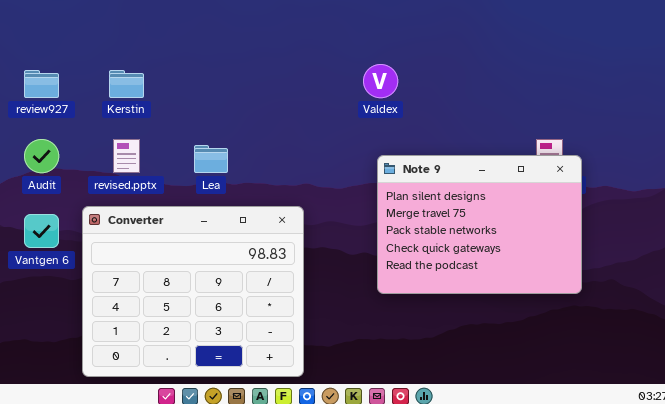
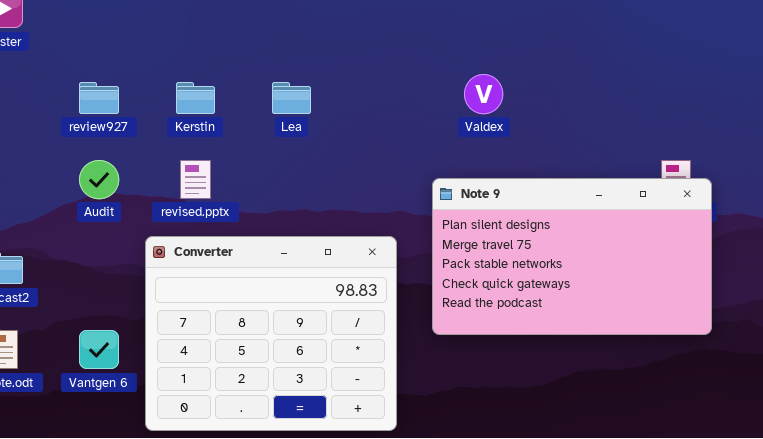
Lea: [194,145,228,173] -> [272,82,311,114], moved
Note 9: [377,155,582,294] -> [432,178,712,335], resized
Vantgen 6: [24,214,59,248] -> [79,330,119,369], moved

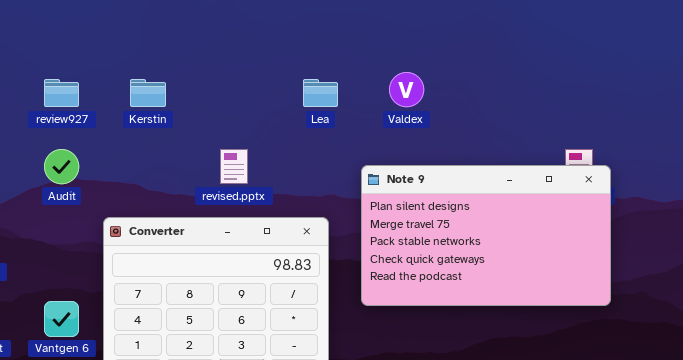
Lea: [272,82,311,114] -> [303,79,338,107], moved
revised.pptx: [180,160,211,199] -> [220,149,248,184], moved

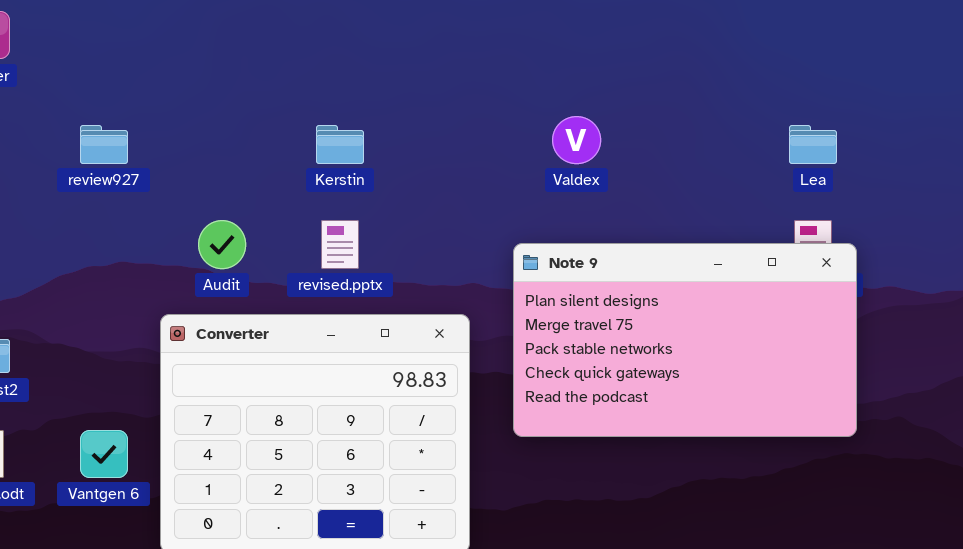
Kerstin: [130,79,166,107] -> [316,125,364,164], moved
Lea: [303,79,338,107] -> [789,125,837,164], moved
Audit: [44,149,79,184] -> [198,220,246,269], moved

